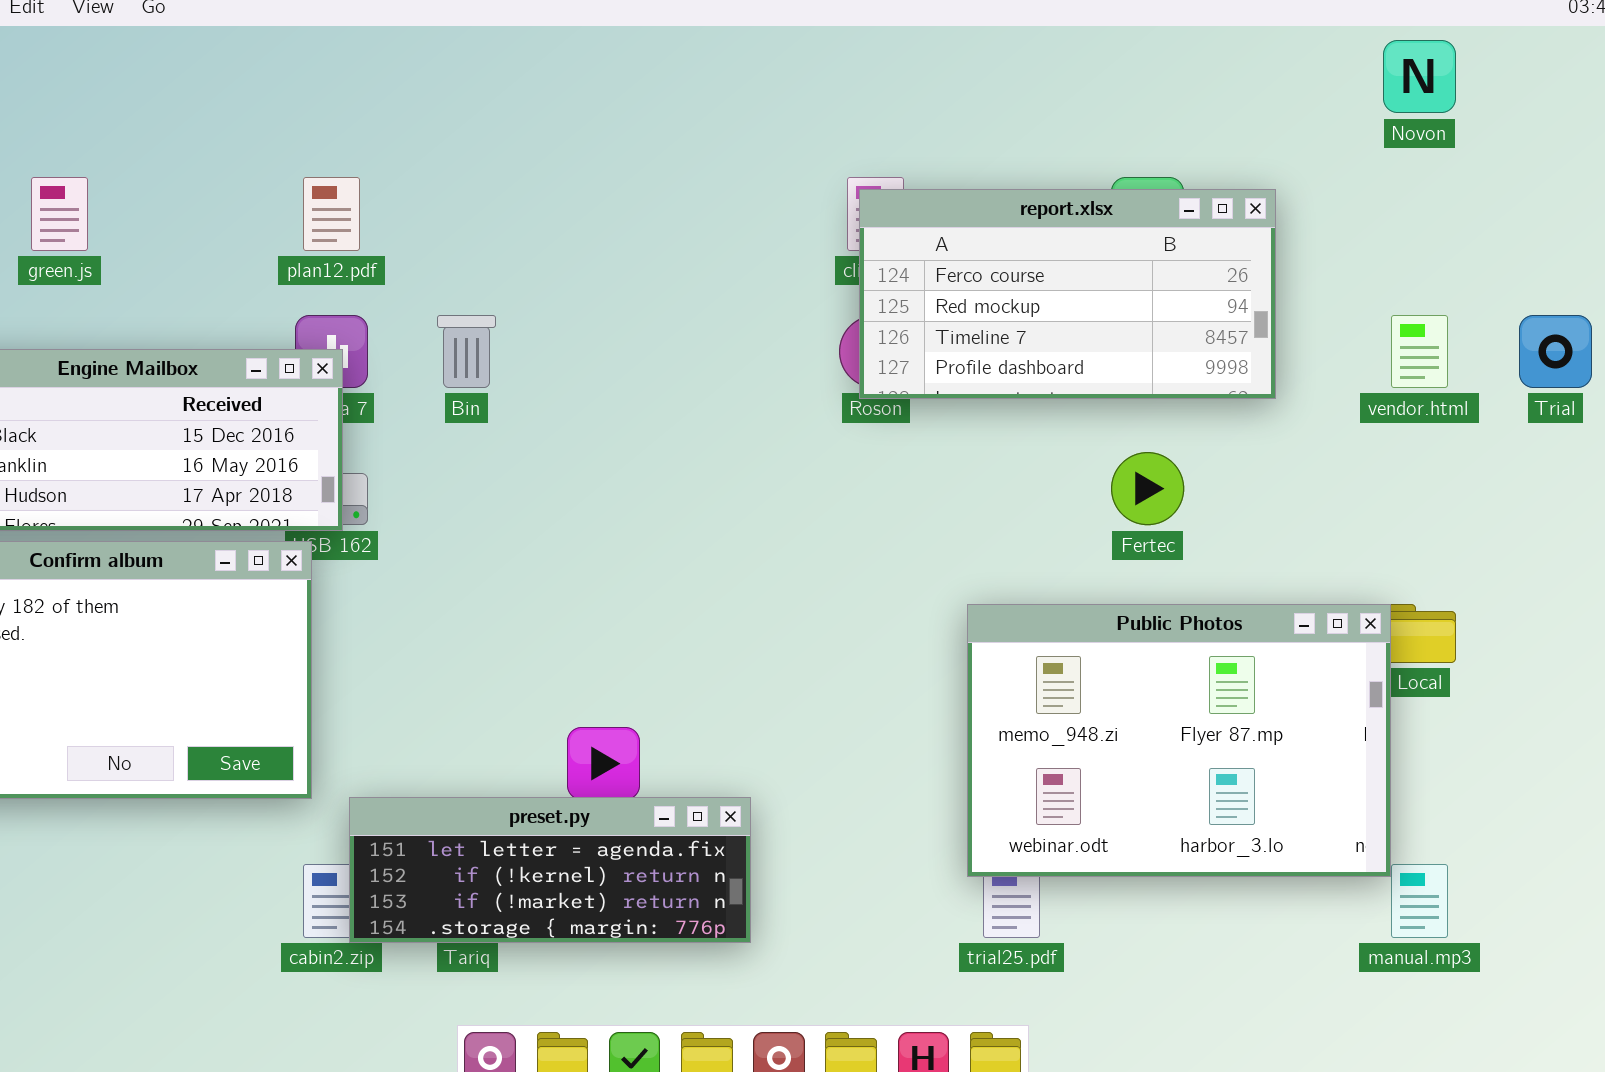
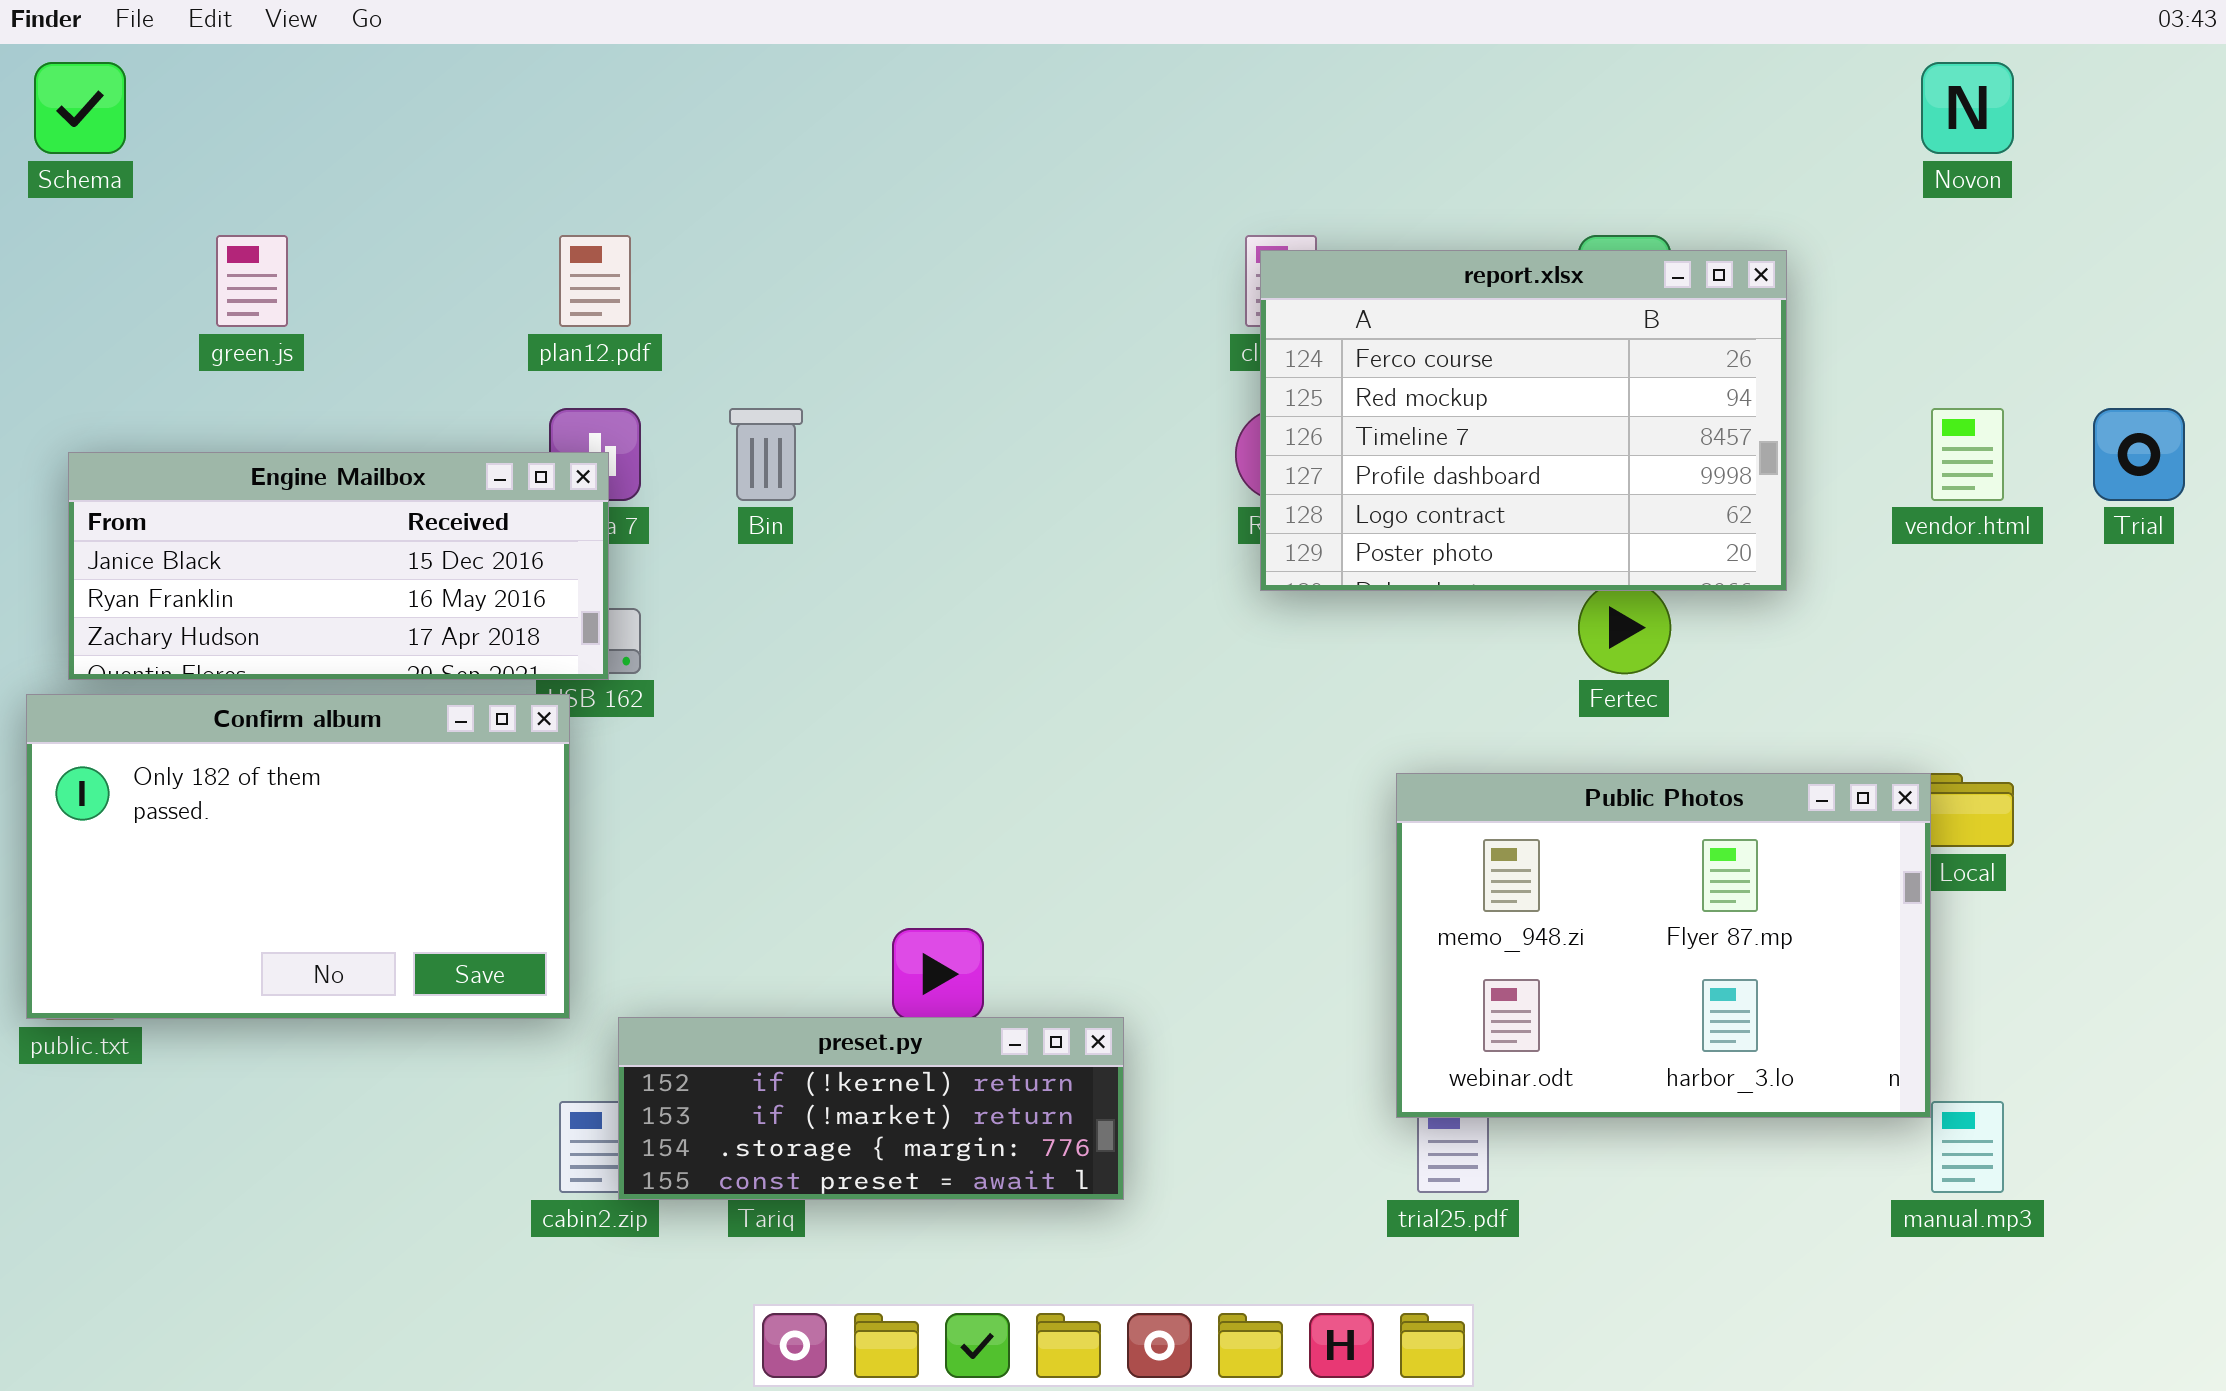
report.xlsx: [859,189,1276,399] -> [1260,250,1787,591], resized
preset.py: [349,797,751,943] -> [618,1017,1124,1200], scrolled down 1 row

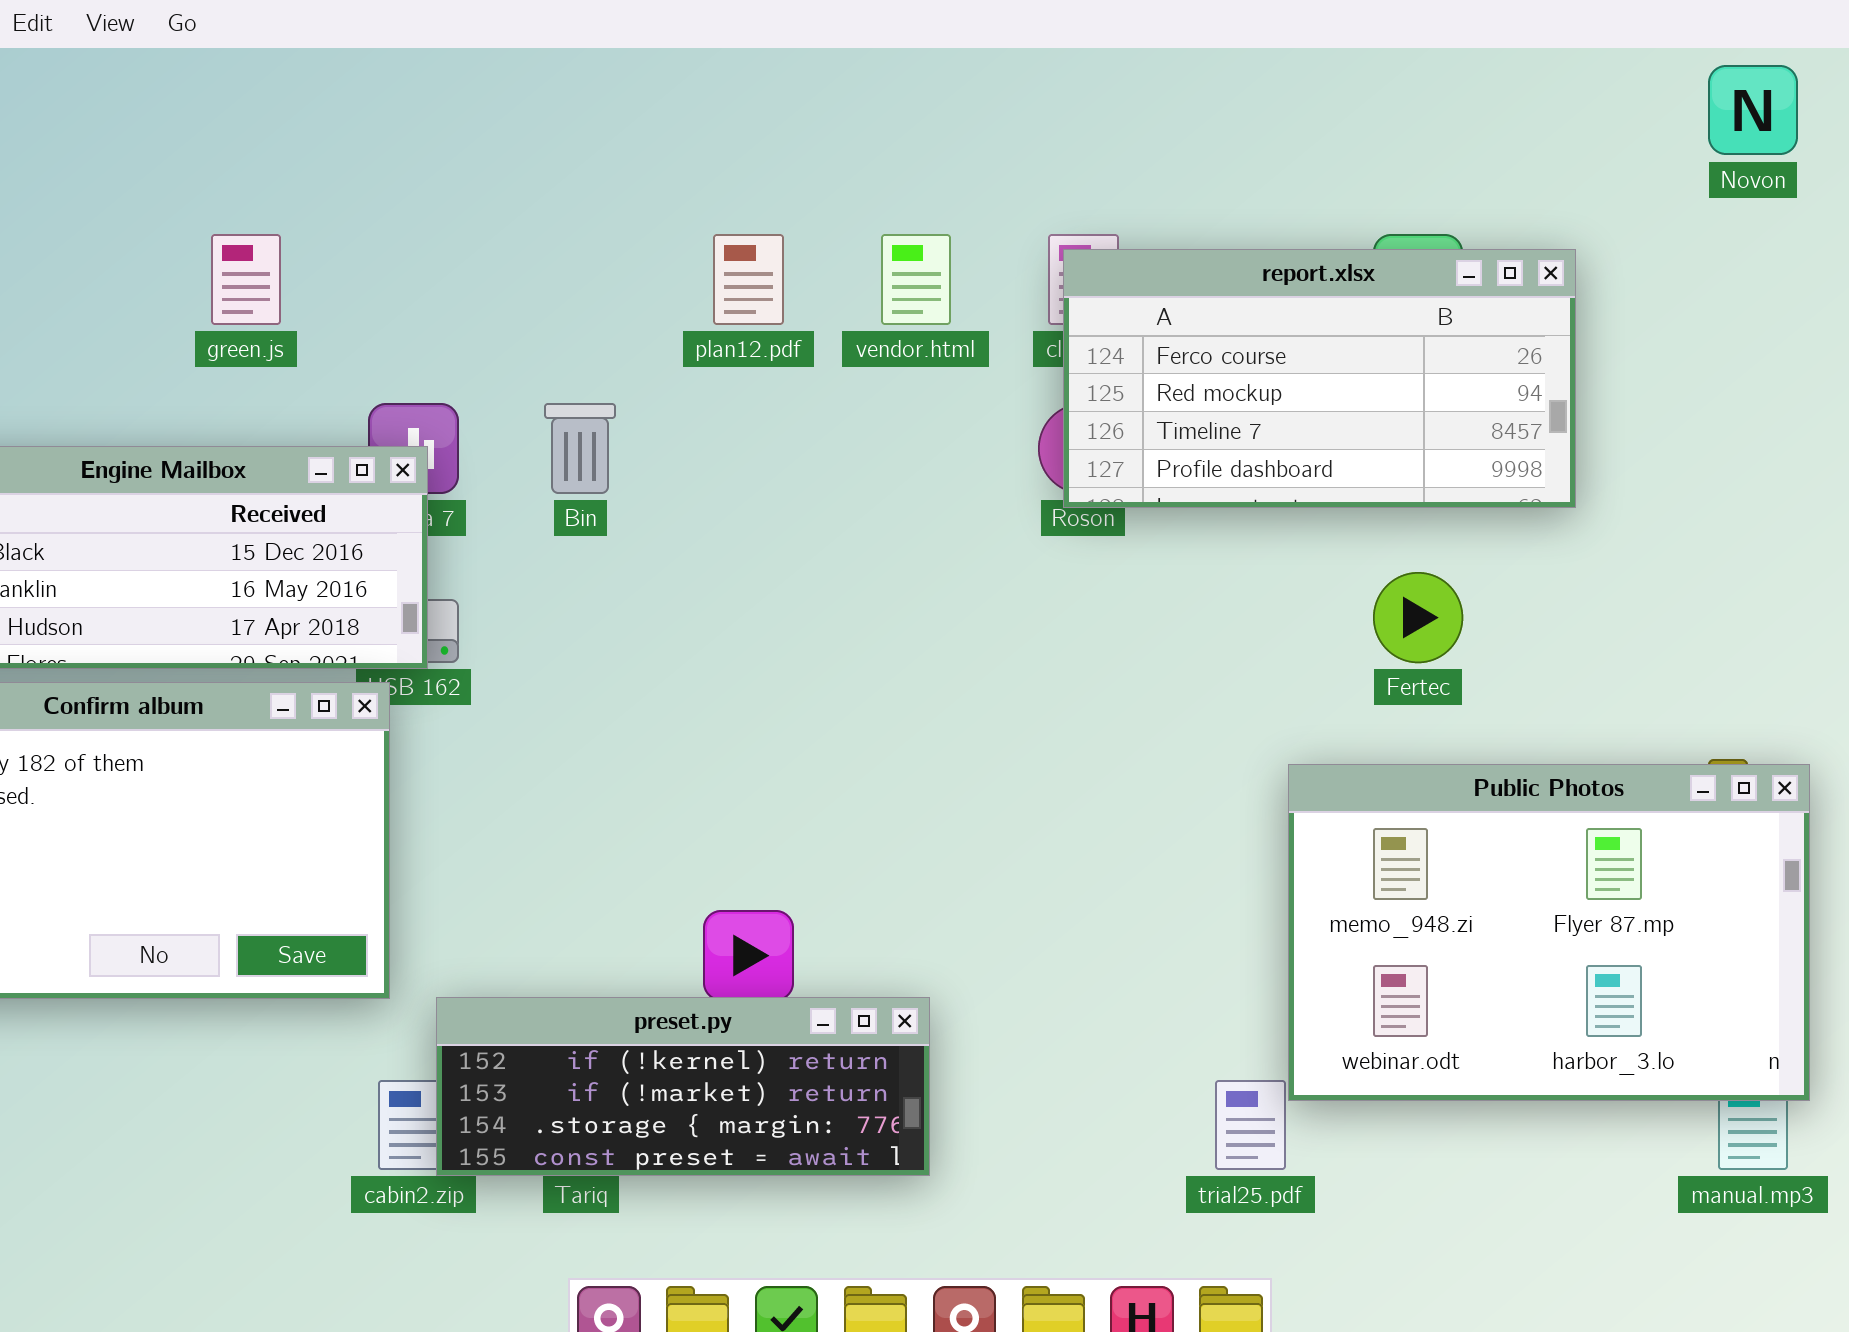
green.js: [216,235,288,327] -> [211,234,281,325], moved
plan12.pdf: [559,235,631,327] -> [713,234,784,325], moved
report.xlsx: [1260,250,1787,591] -> [1063,249,1576,508], resized
vendor.html: [1931,408,2004,501] -> [881,234,951,325], moved
Public Photos: [1396,773,1931,1118] -> [1288,764,1810,1101], moved

